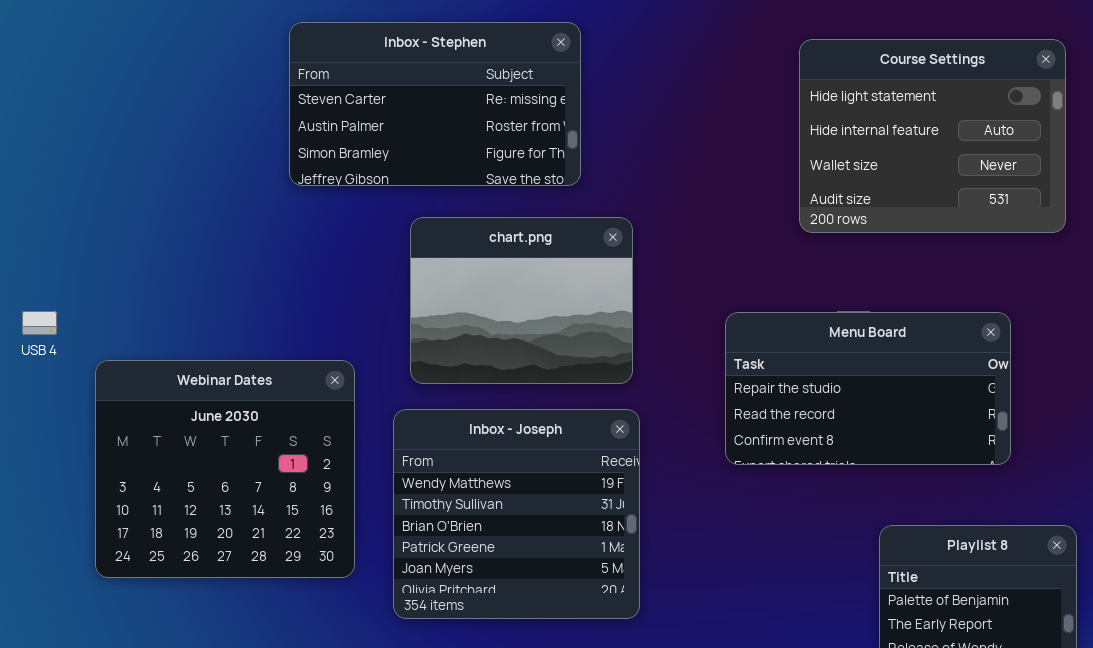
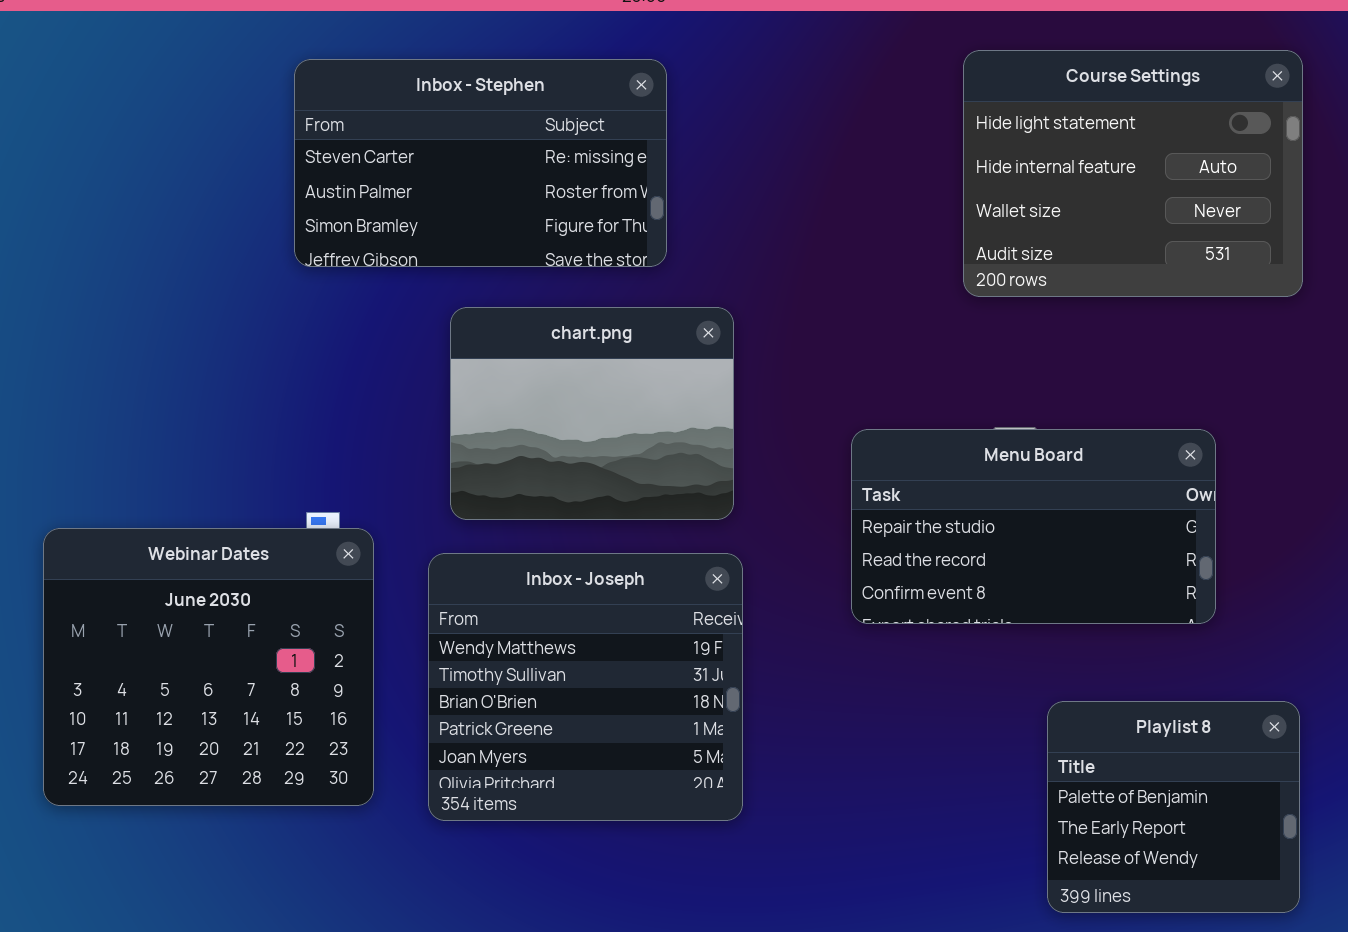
Course Settings: [799,39,1066,233] -> [963,50,1303,297], moved
Webinar Dates: [95,360,355,578] -> [43,528,374,806], moved

